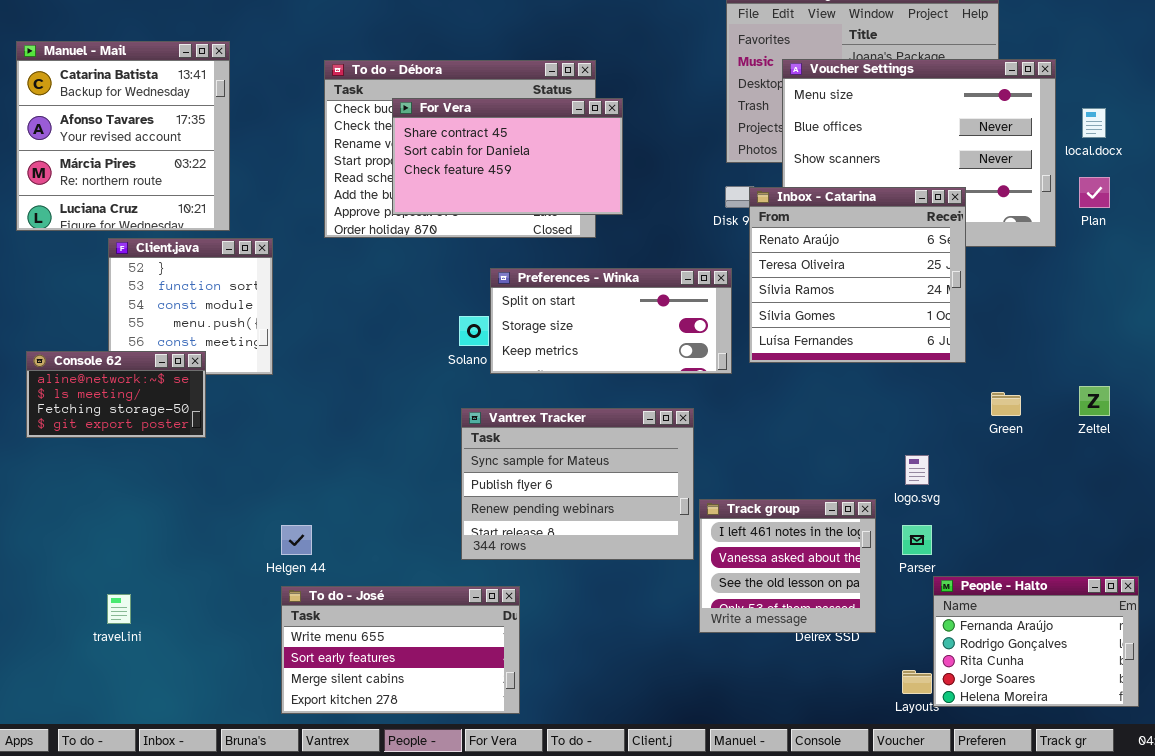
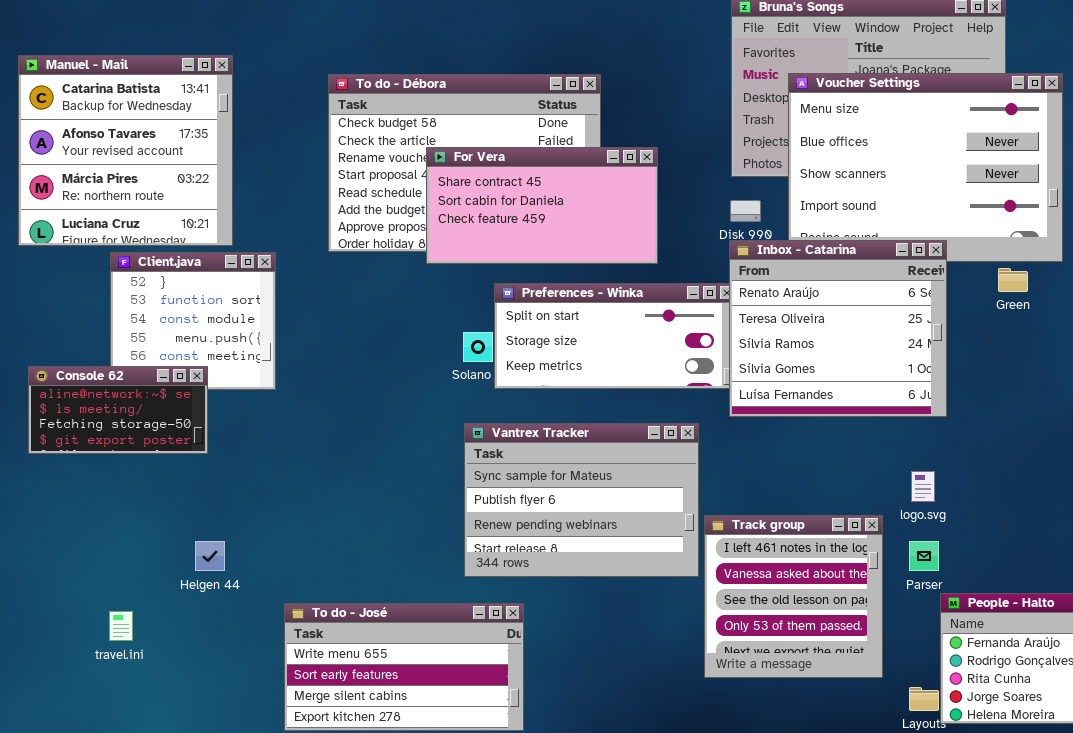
For Vera: [392,98,623,215] -> [426,147,658,264], moved
Inbox - Catarina: [749,187,966,363] -> [729,240,947,417], moved
Green: [991,392,1021,416] -> [998,268,1028,292], moved
Track group: [699,499,876,633] -> [704,515,883,678], resized
Helgen 44: [281,525,312,555] -> [195,541,225,571], moved

